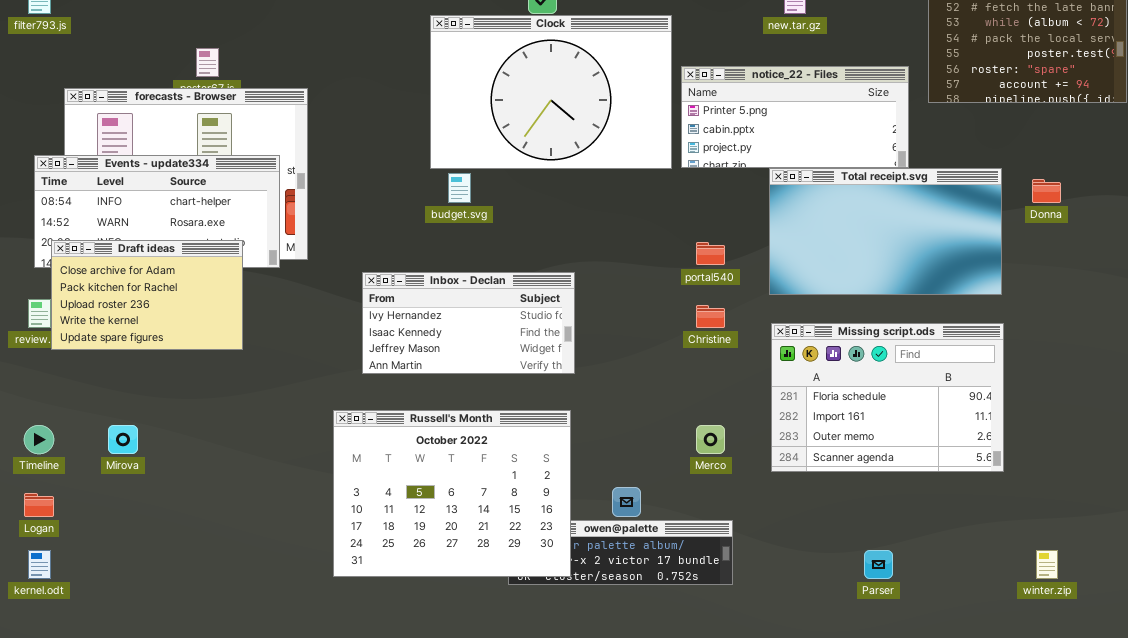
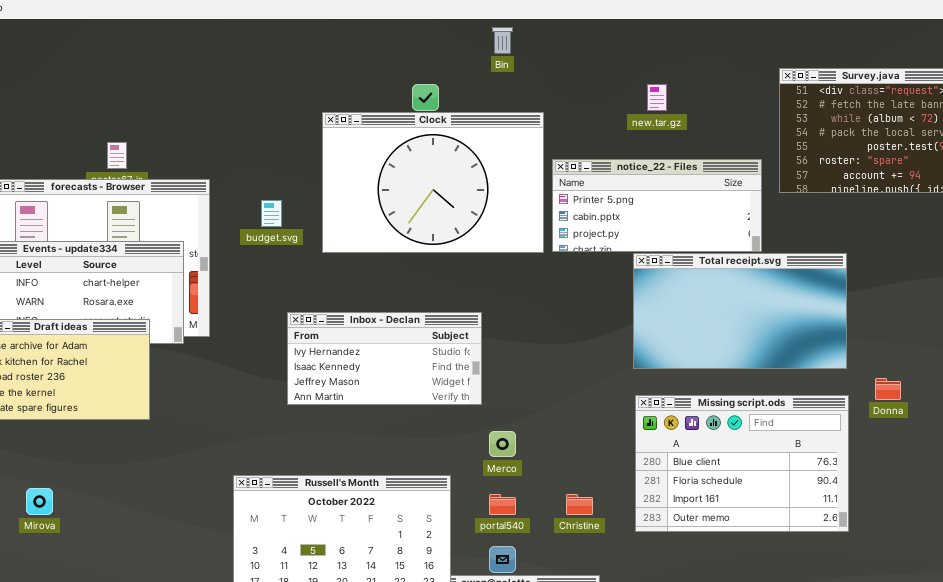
budget.svg: [448,173,471,203] -> [261,200,282,227], moved
Donna: [1032,179,1061,203] -> [875,378,901,400], moved
portal540: [696,242,725,265] -> [489,494,516,515], moved
Inbox - Declan: [362,272,575,374] -> [287,312,482,405], moved
Christine: [696,305,725,328] -> [566,494,593,515], moved
Missing script.ods: [771,323,1004,472] -> [635,395,849,532], scrolled up 1 row
Merco: [696,425,725,454] -> [489,431,516,457], moved

